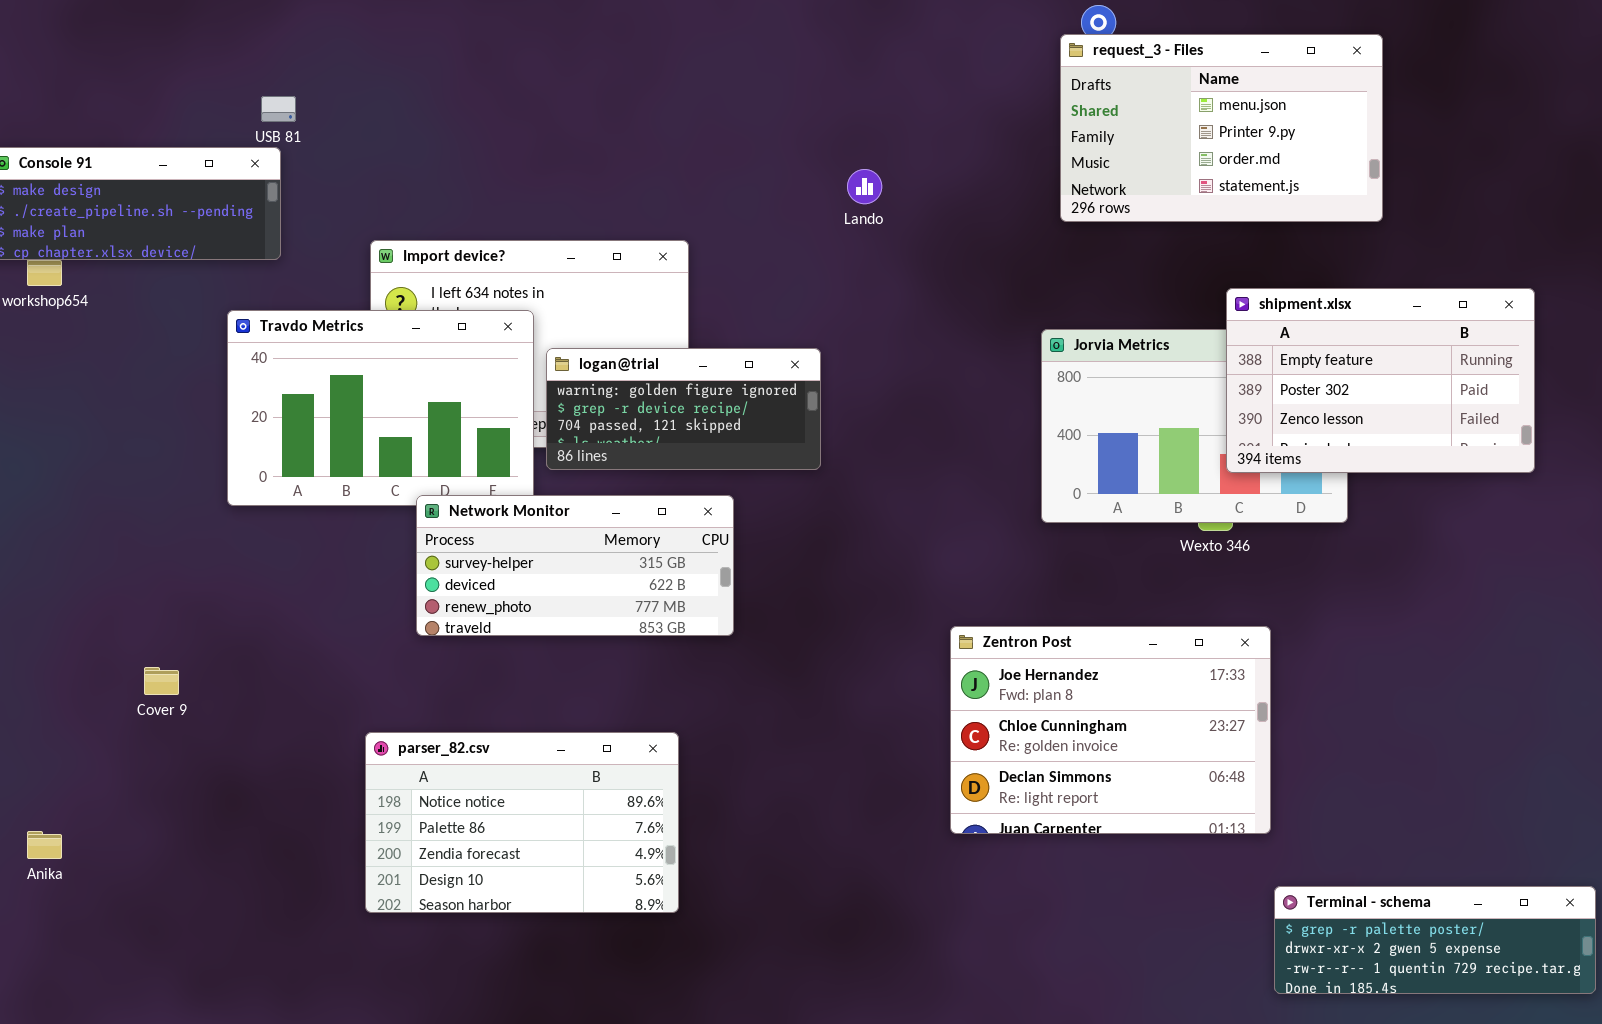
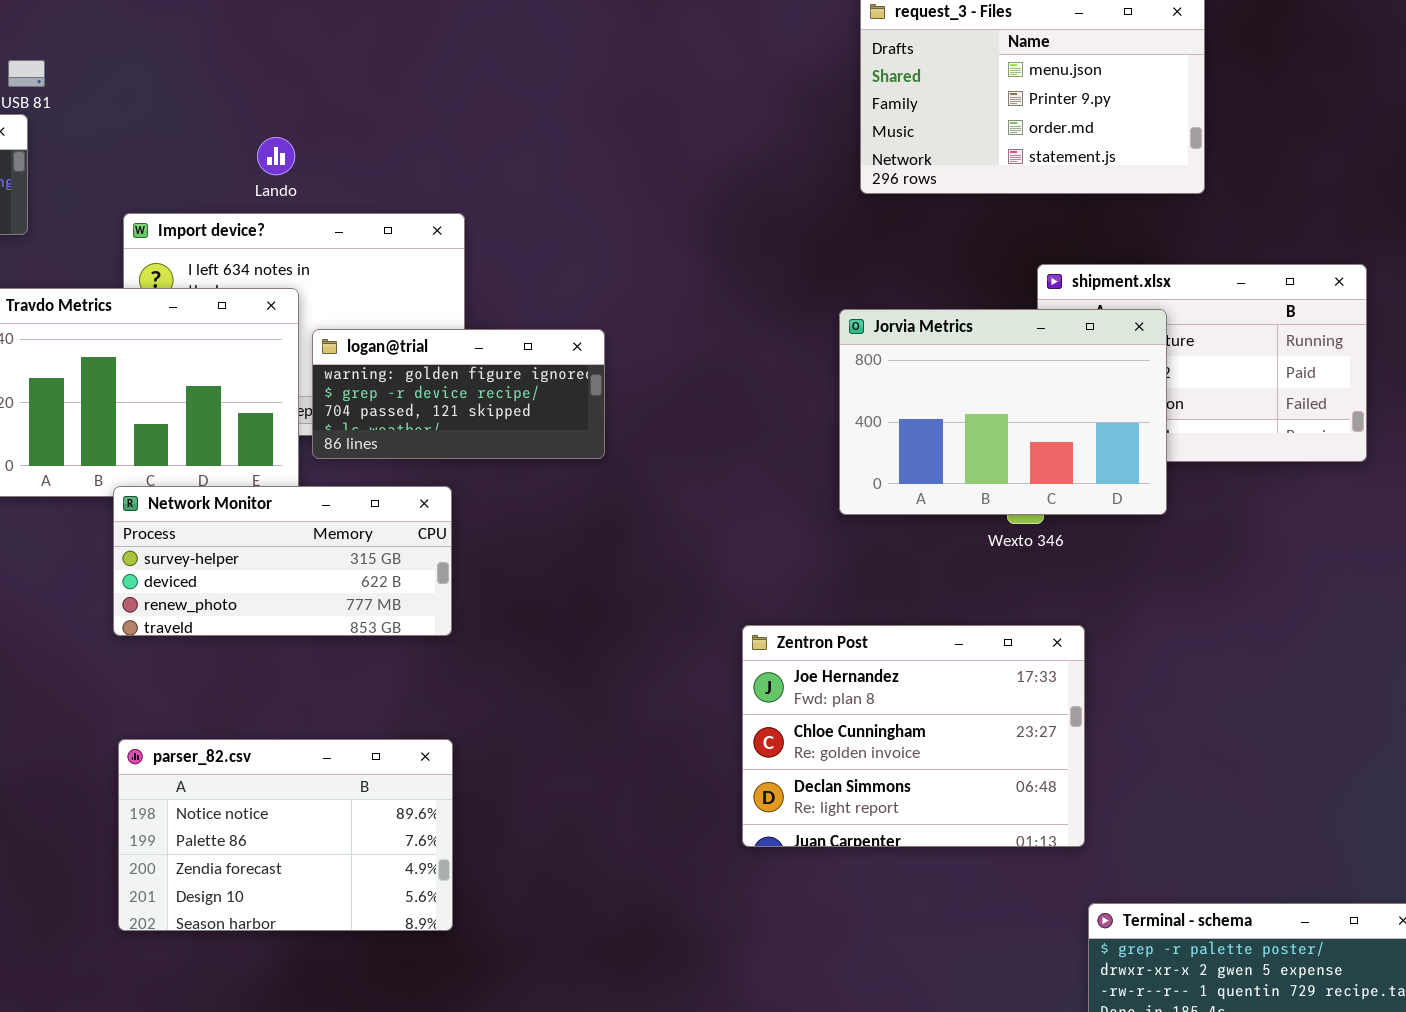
Lando: [847,169,882,204] -> [257,137,295,175], moved
Jorvia Metrics: [1041,329,1348,523] -> [839,309,1167,515], raised
Network Monitor: [416,495,734,636] -> [113,486,452,636], moved

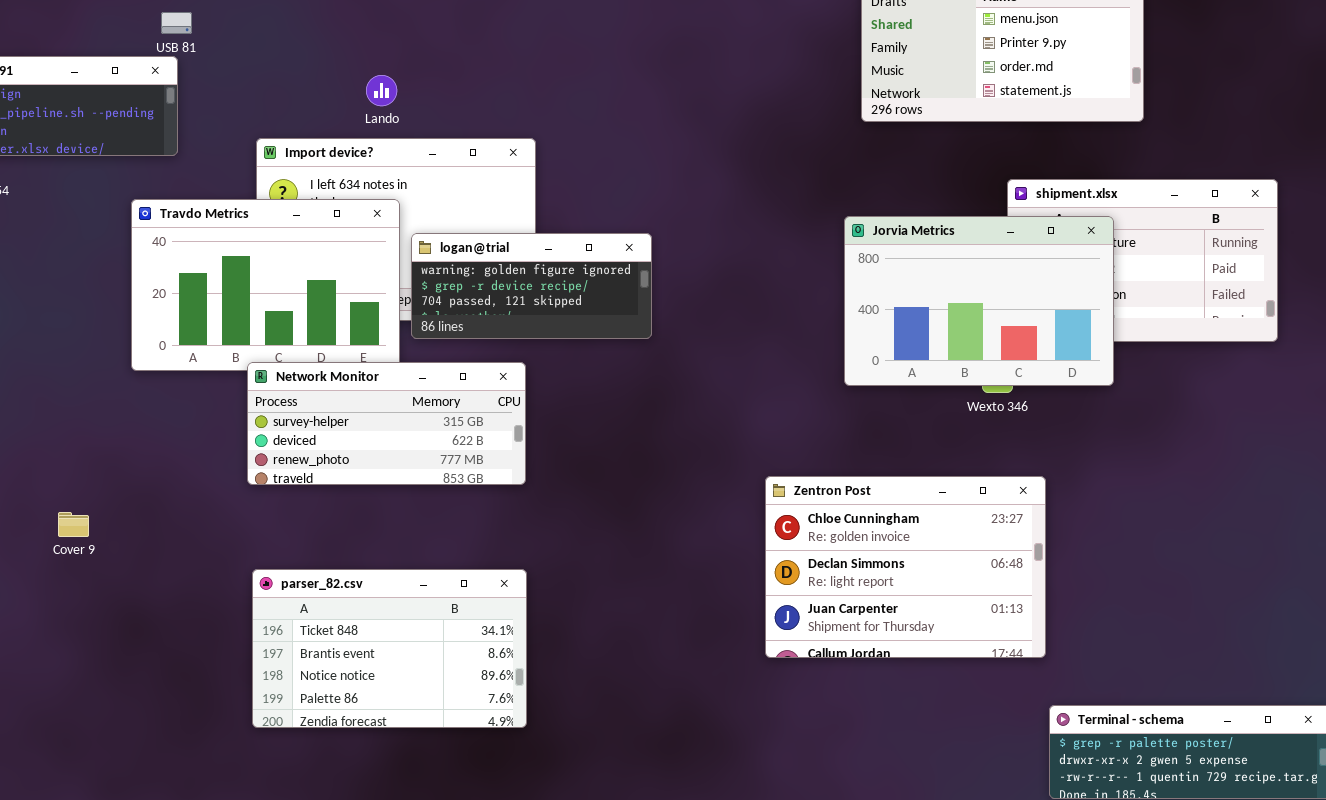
Zentron Post: [742,625,1085,847] -> [765,476,1046,658], scrolled down 1 row
parser_82.csv: [118,739,453,931] -> [252,569,527,728], scrolled up 2 rows

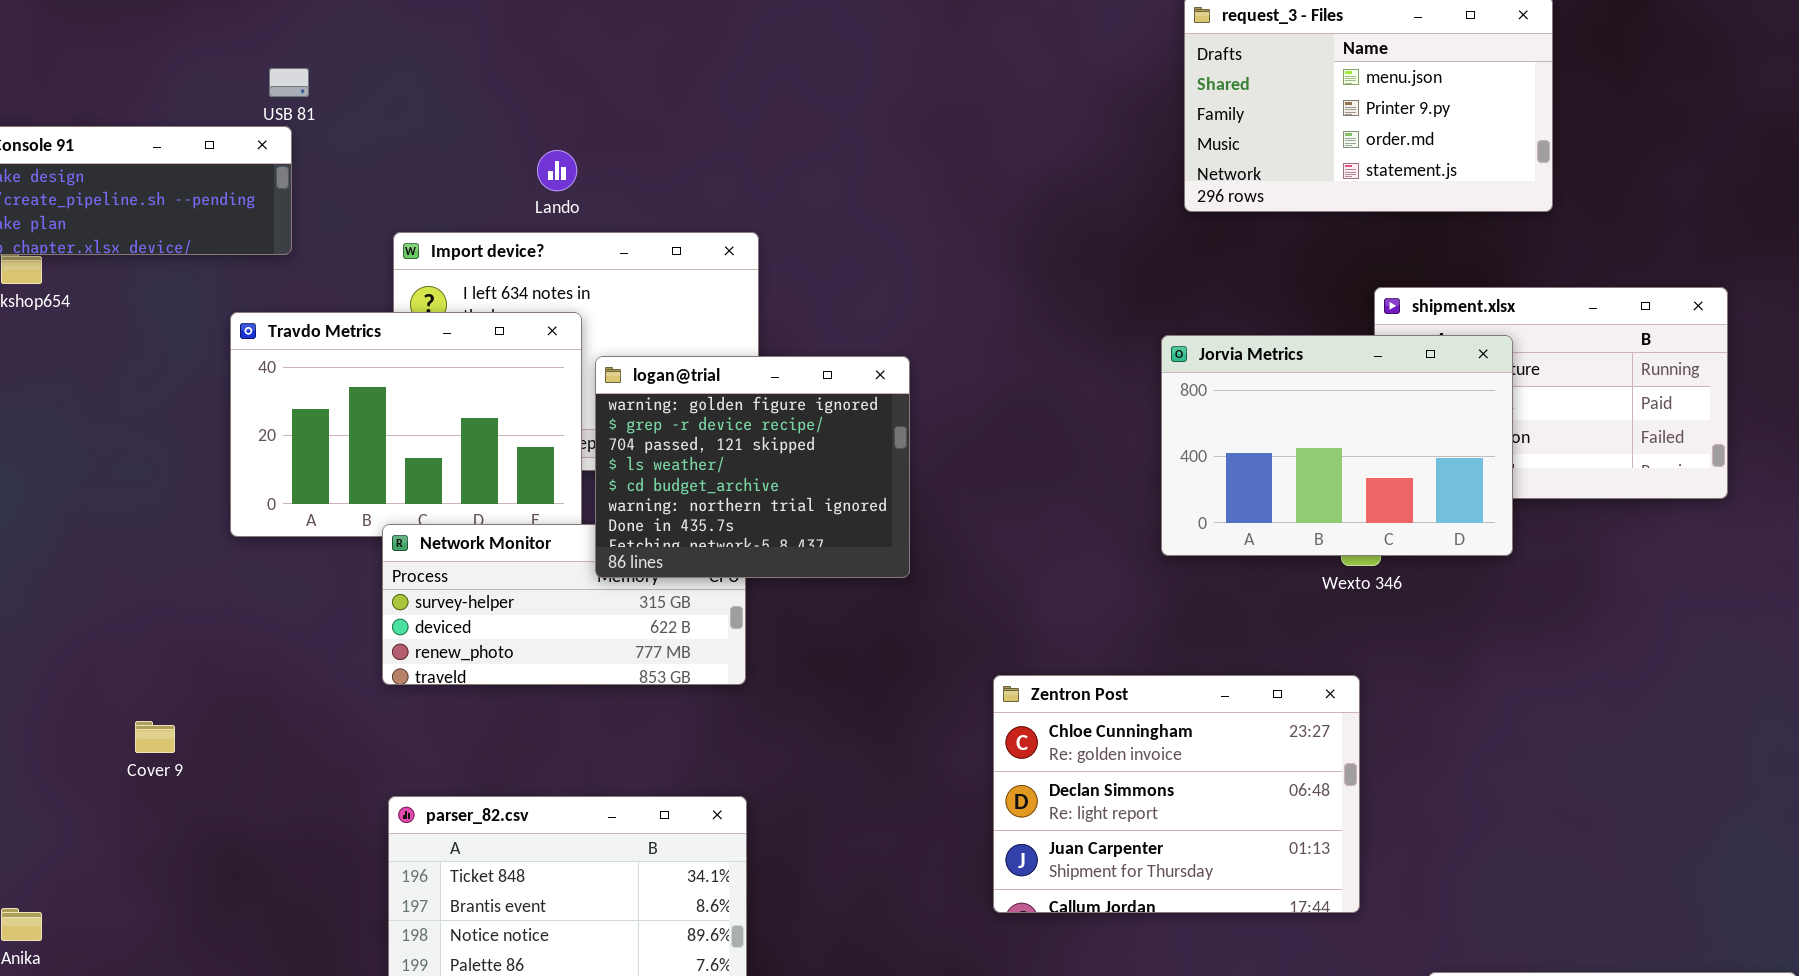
logan@trial: [411,233,652,339] -> [595,356,910,578], resized
Zentron Post: [765,476,1046,658] -> [993,675,1360,913], moved

